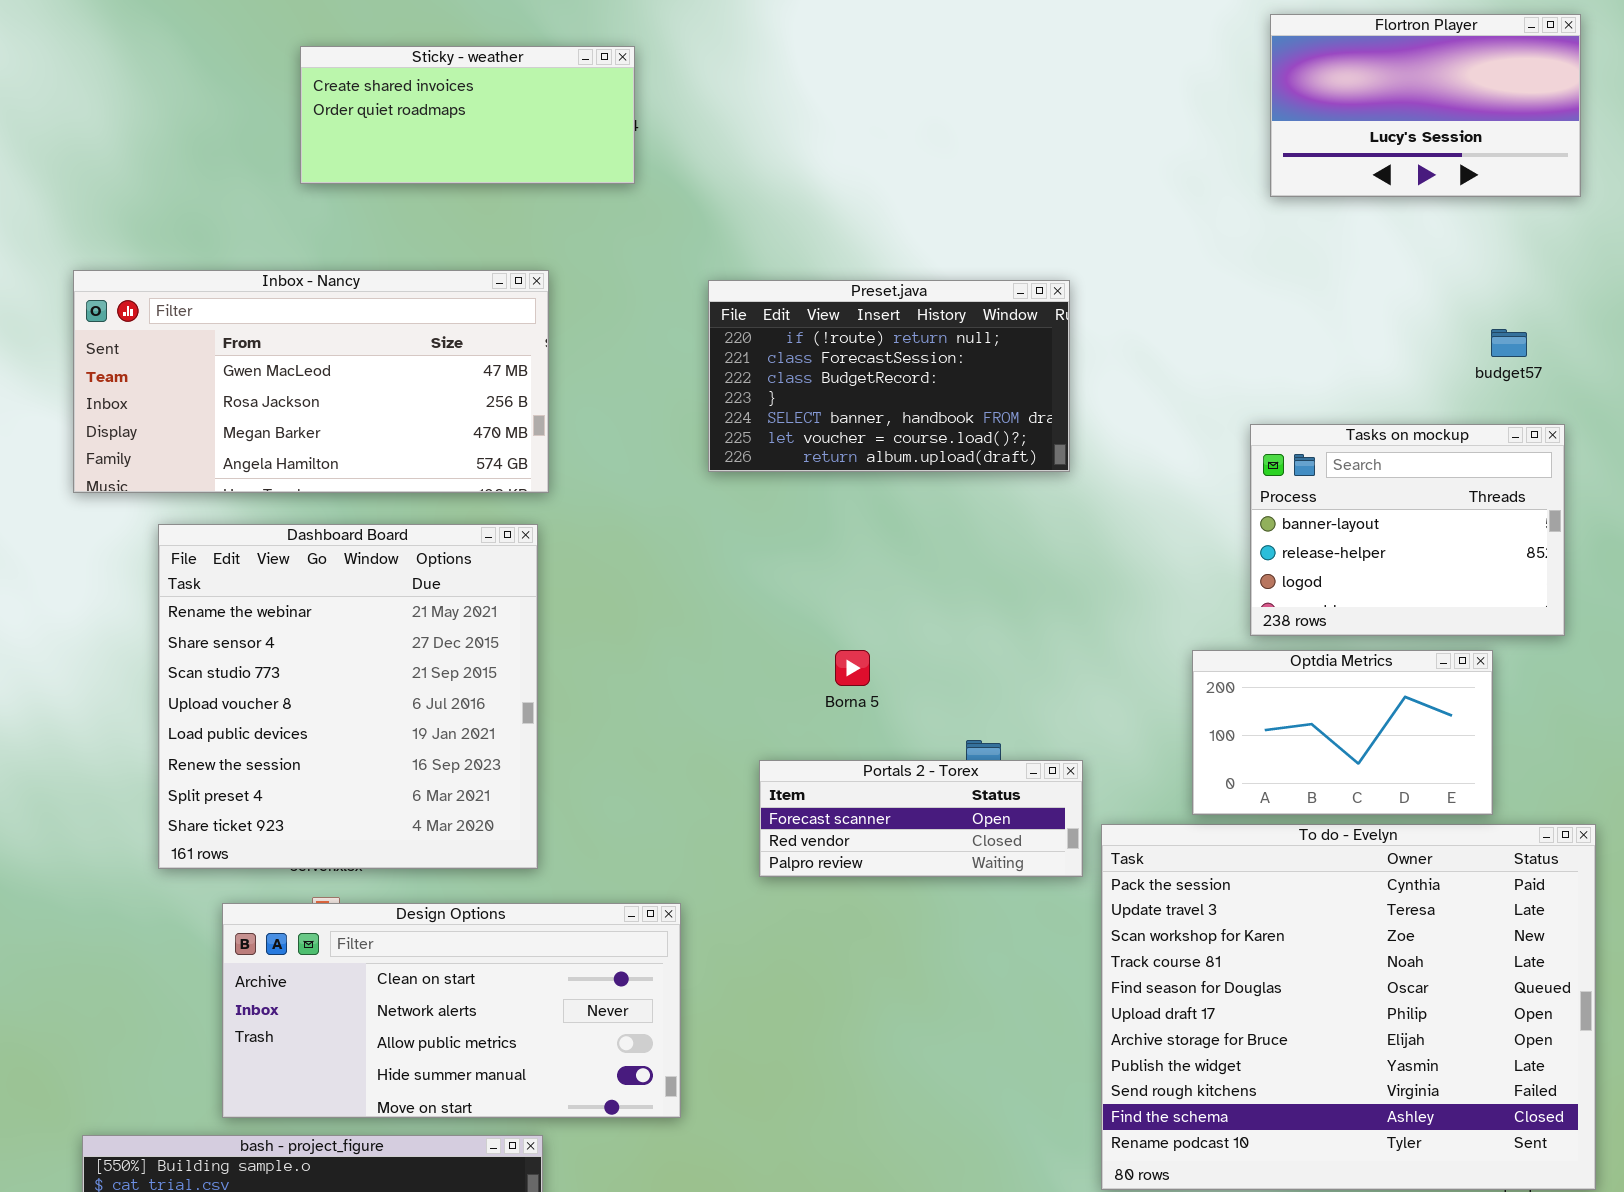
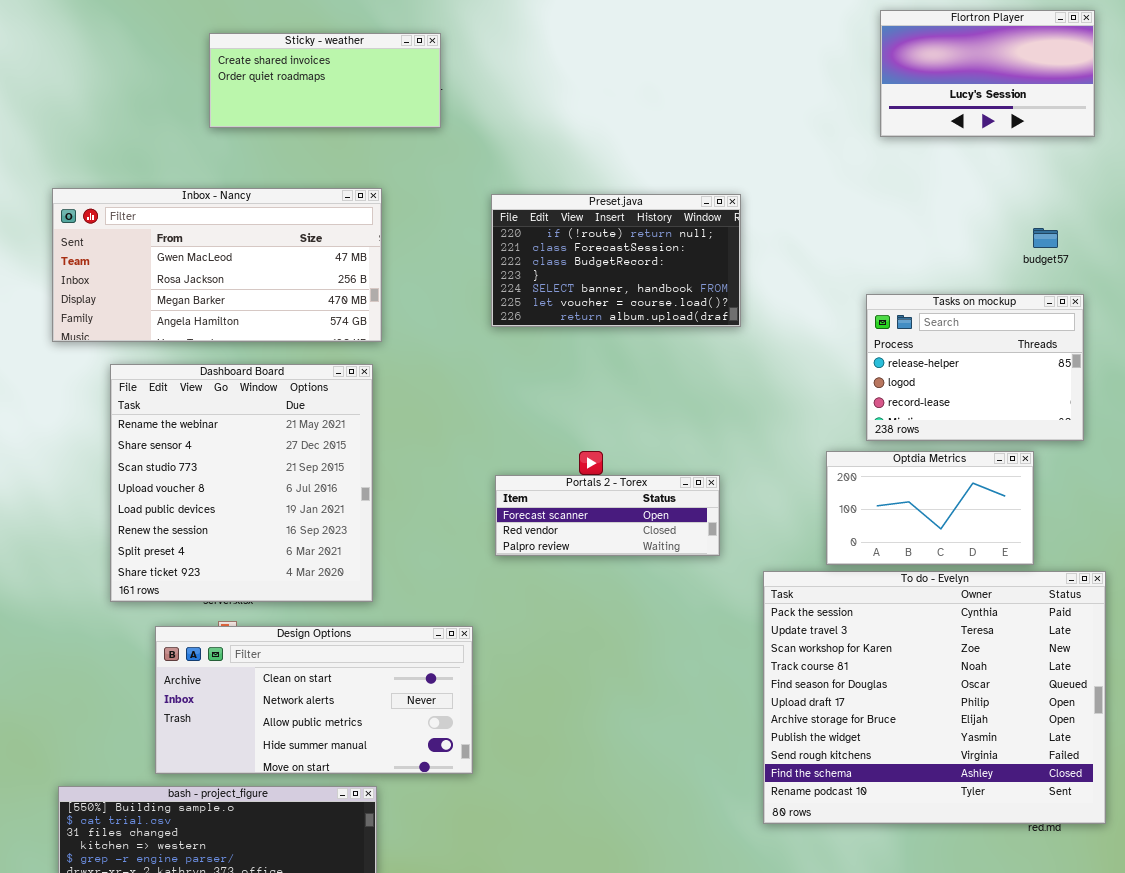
Tasks on mockup: [1250,424,1565,636] -> [866,294,1084,441], scrolled down 1 row
Portals 2 - Torex: [759,760,1083,877] -> [495,475,720,556], moved

